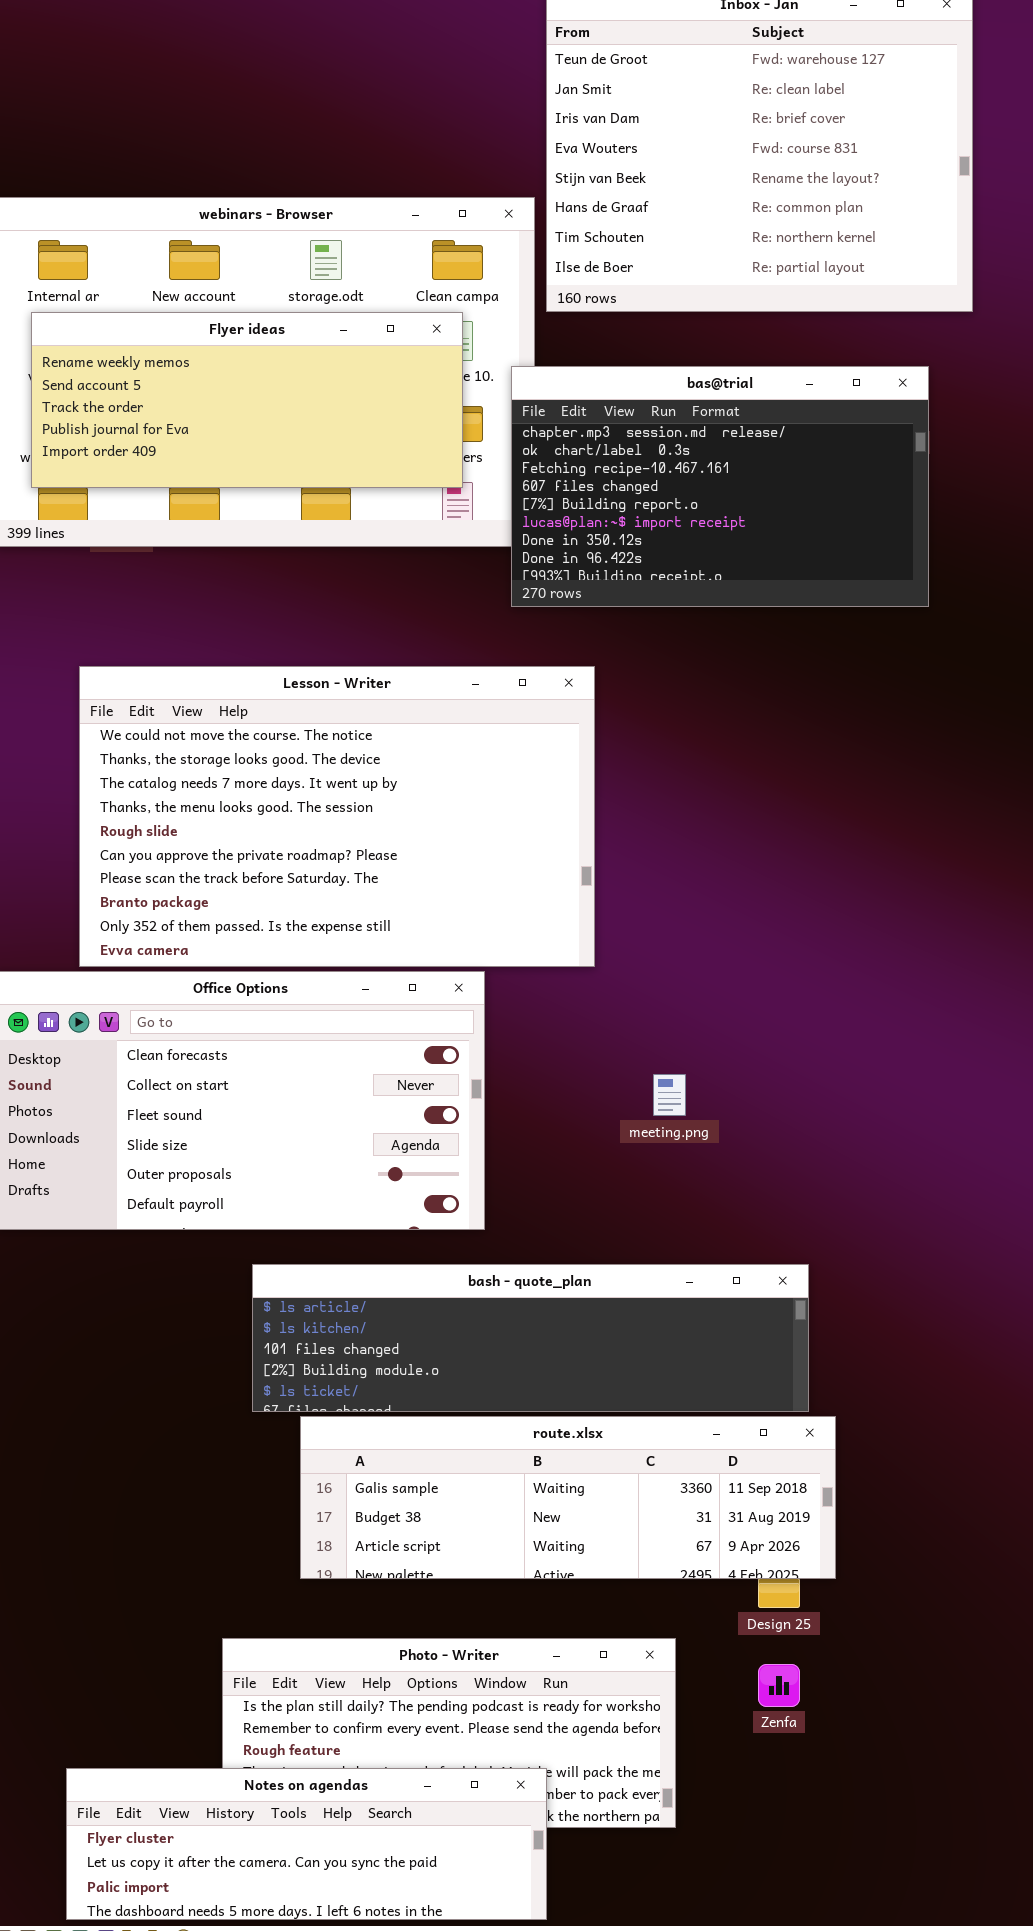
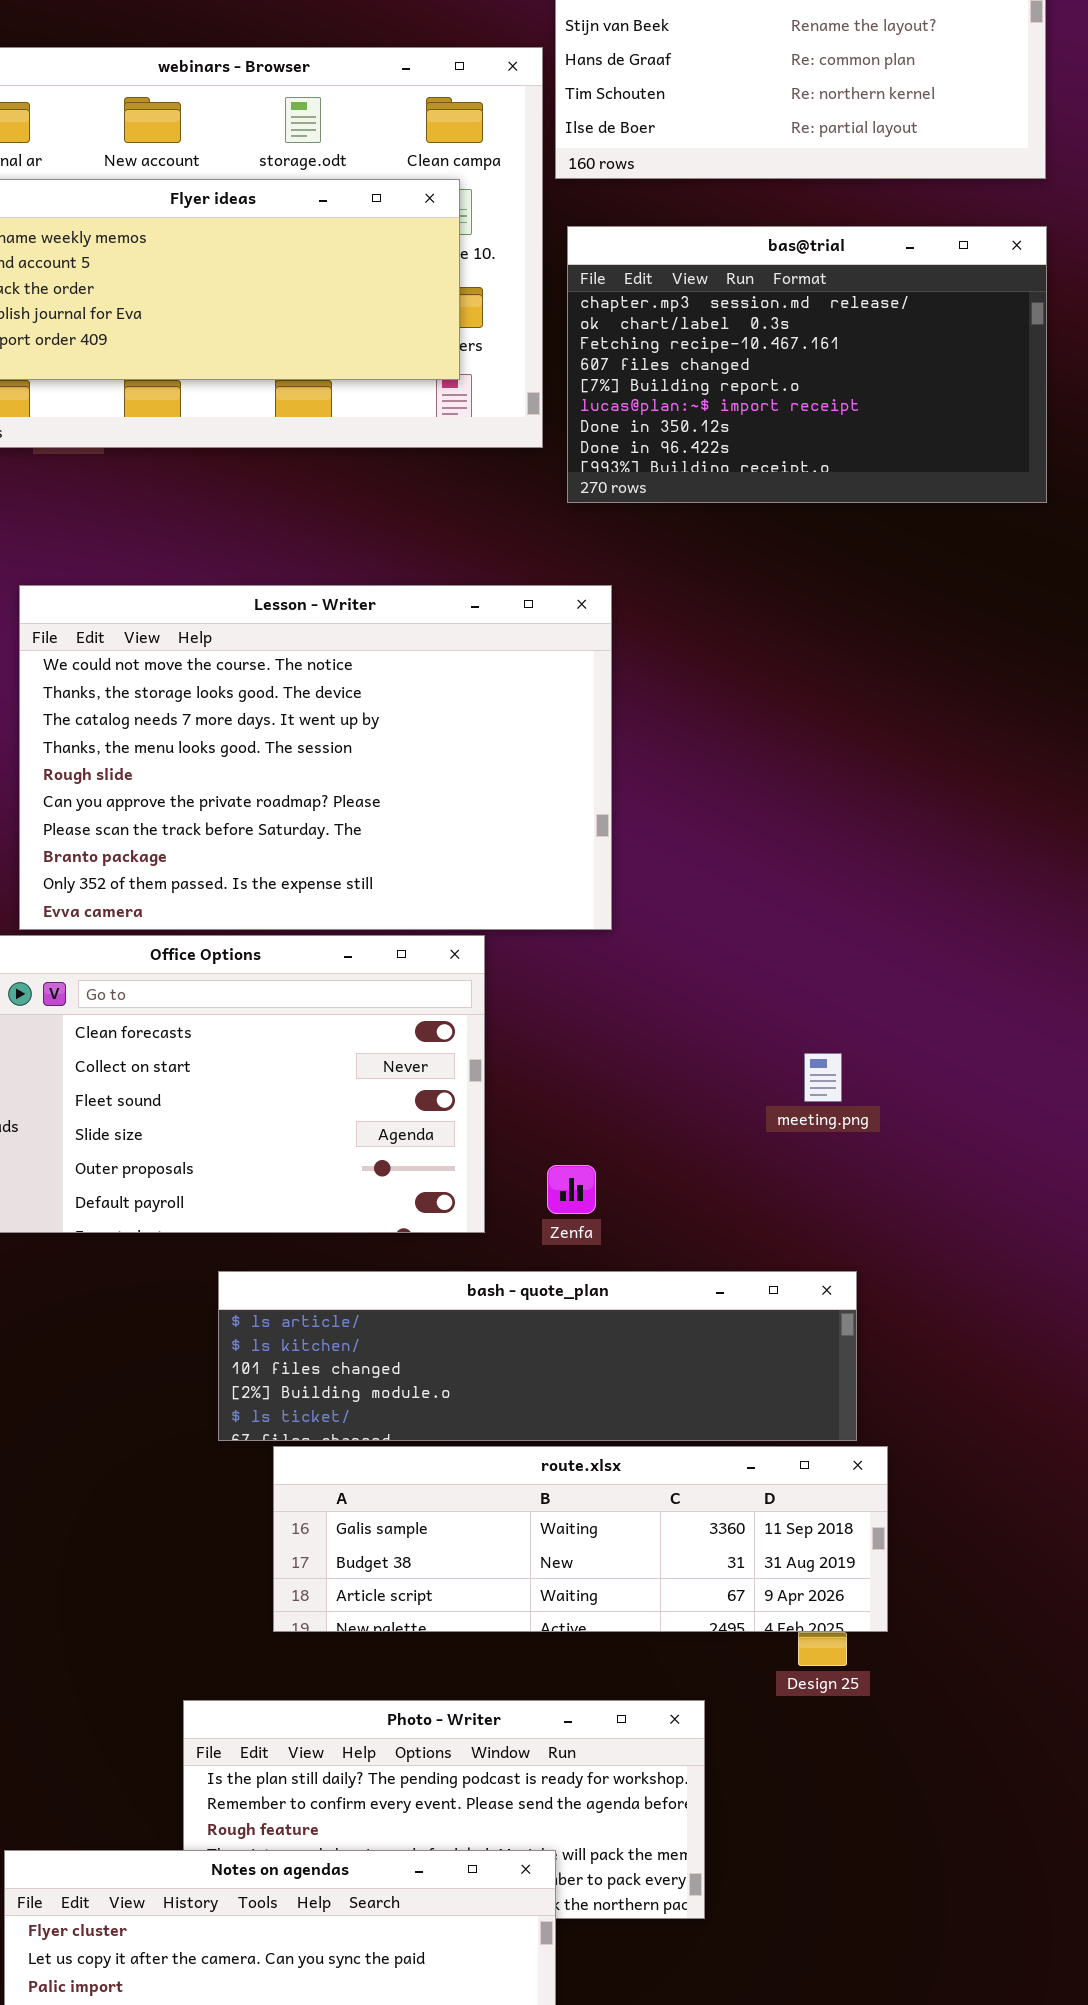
bas@trial: [511,366,929,607] -> [567,226,1047,503], moved
meeting.png: [653,1074,686,1116] -> [804,1053,842,1102], moved
Zenfa: [758,1664,800,1707] -> [547,1165,596,1214], moved

